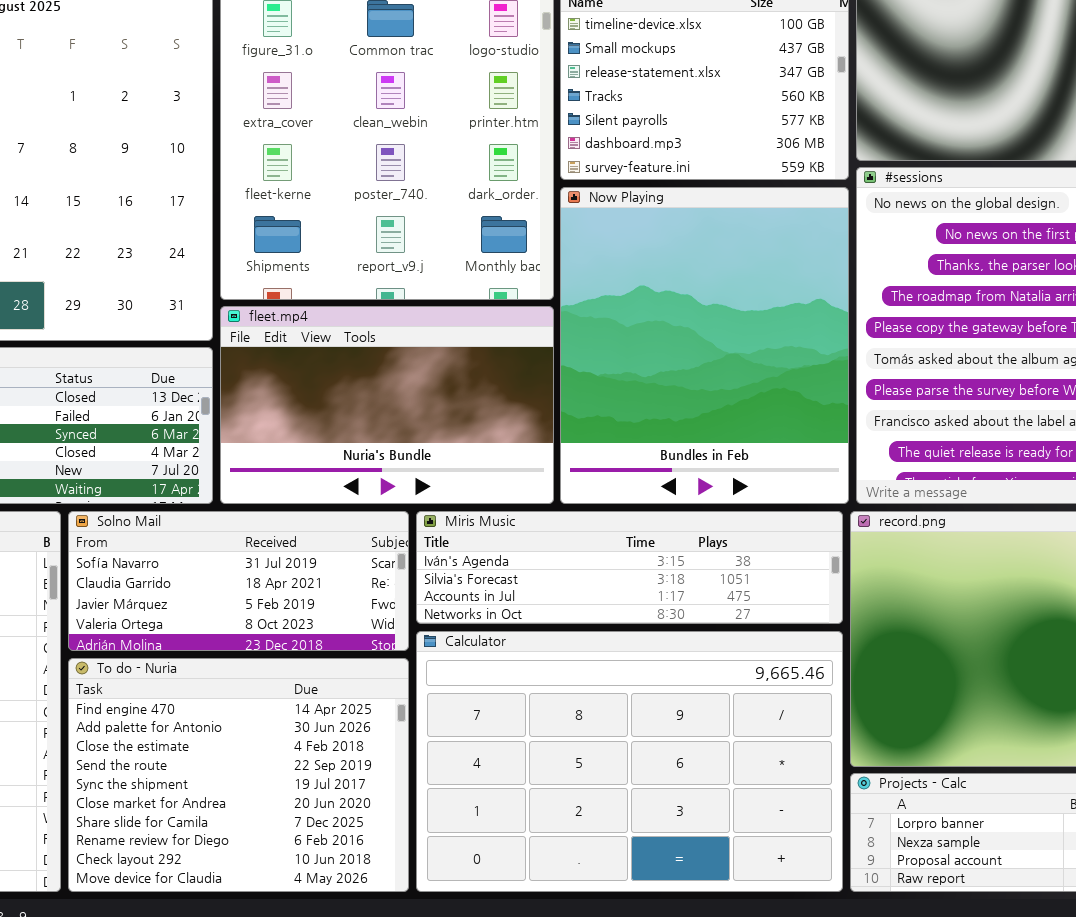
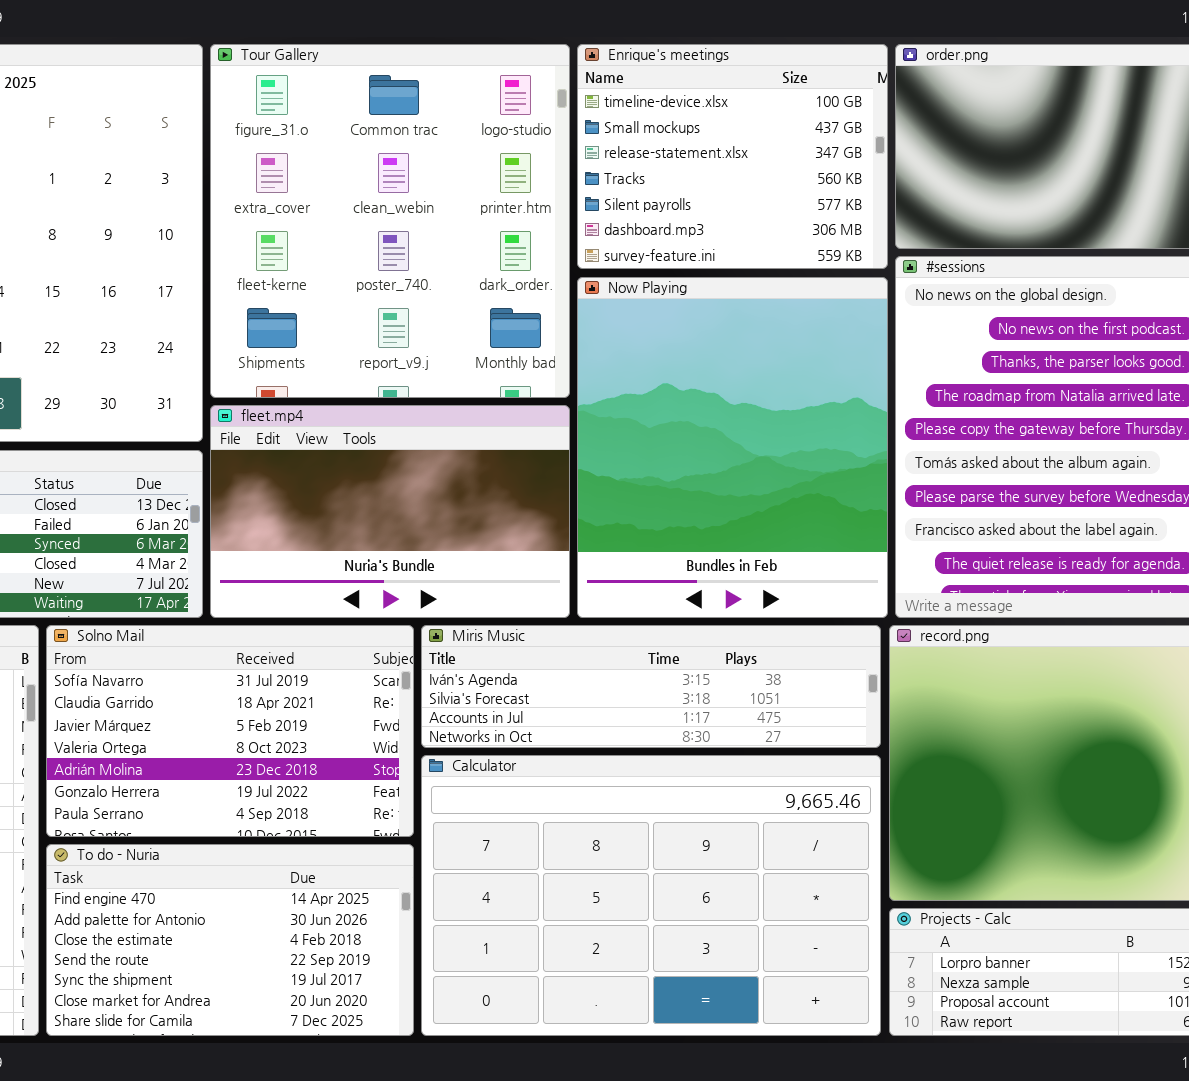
Solno Mail: [68,511,409,651] -> [46,625,414,837], resized
To do - Nuria: [68,658,409,892] -> [46,844,414,1036], resized

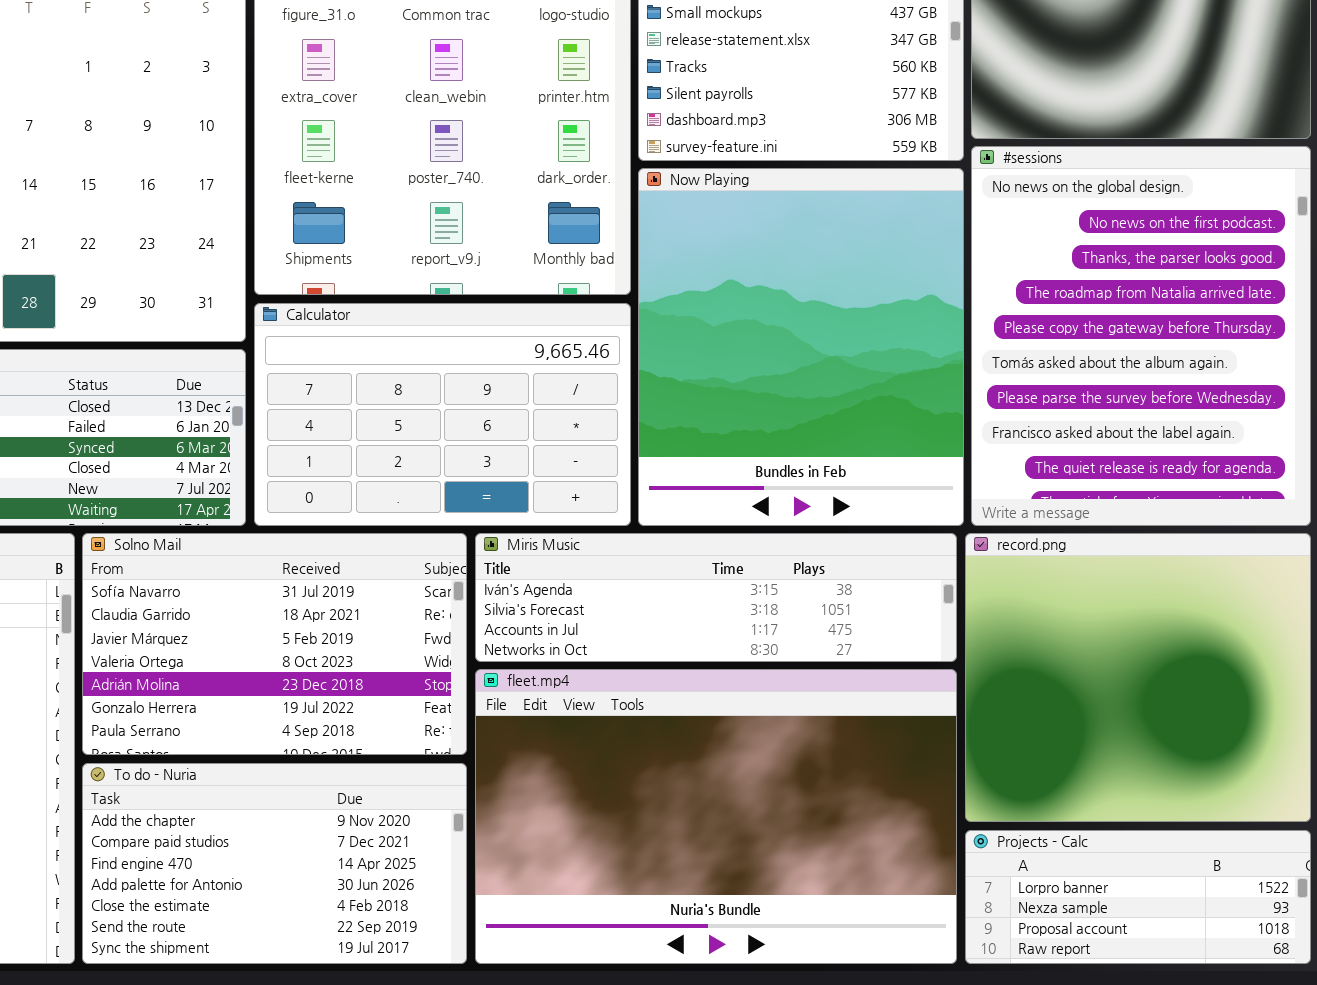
fleet.mp4: [210,405,570,618] -> [475,669,957,964], moved, resized
Calculator: [421,755,881,1036] -> [254,303,631,526], moved, resized
To do - Nuria: [46,844,414,1036] -> [82,763,467,964], scrolled up 2 rows

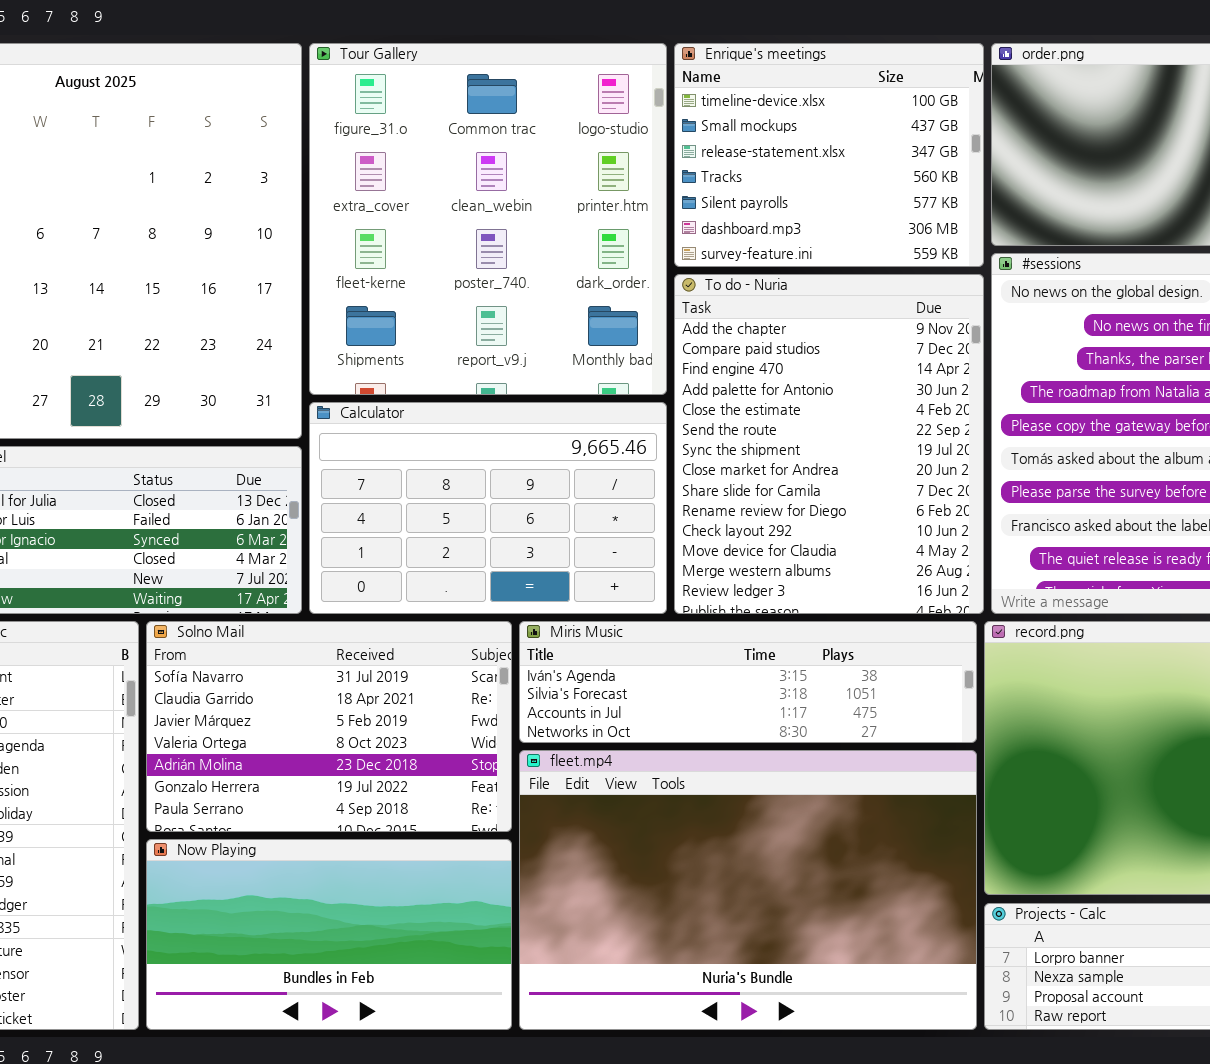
Now Playing: [638,168,964,526] -> [146,839,512,1030], moved, resized
To do - Nuria: [82,763,467,964] -> [674,274,984,614], moved, resized

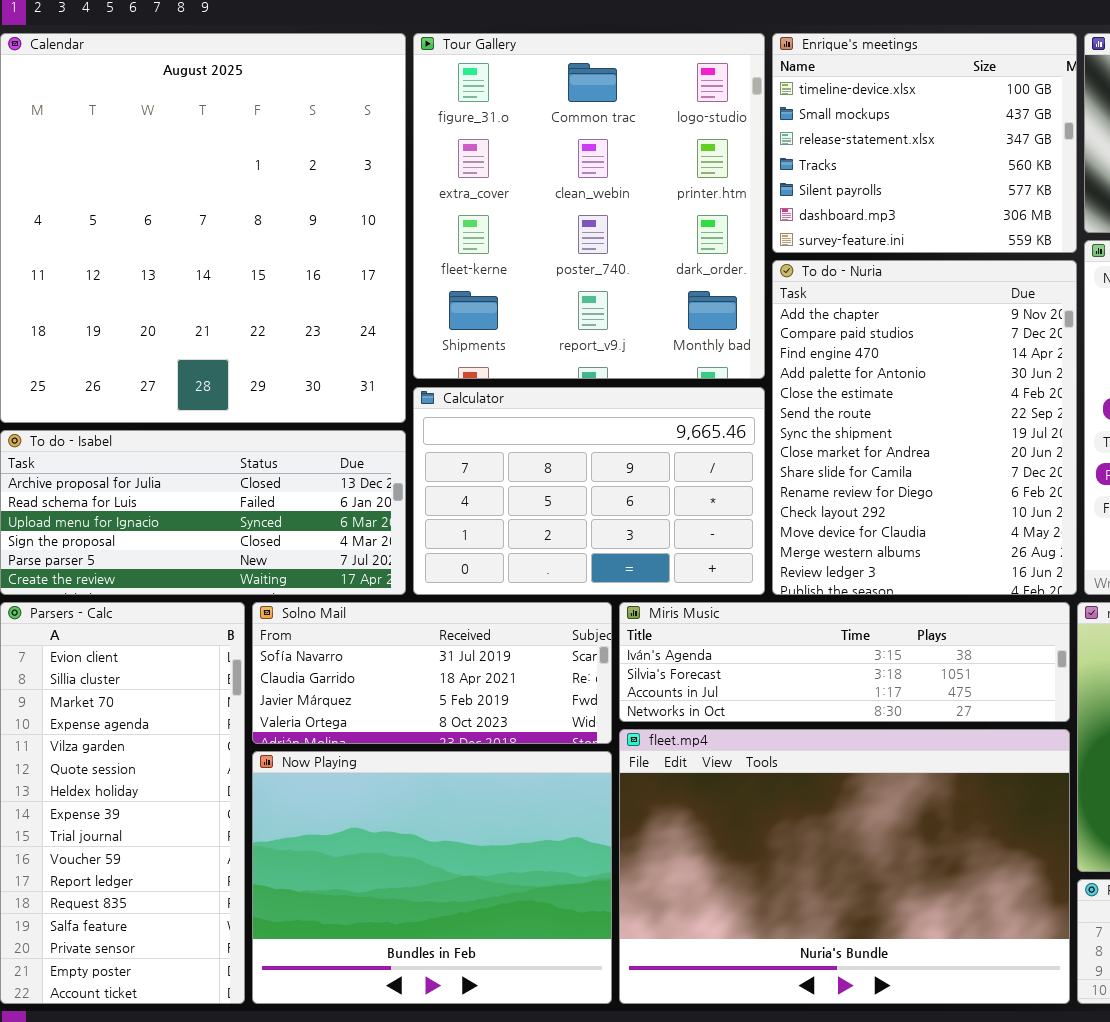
Solno Mail: [146,621,512,832] -> [252,602,612,744], resized
Now Playing: [146,839,512,1030] -> [252,751,612,1004], resized

